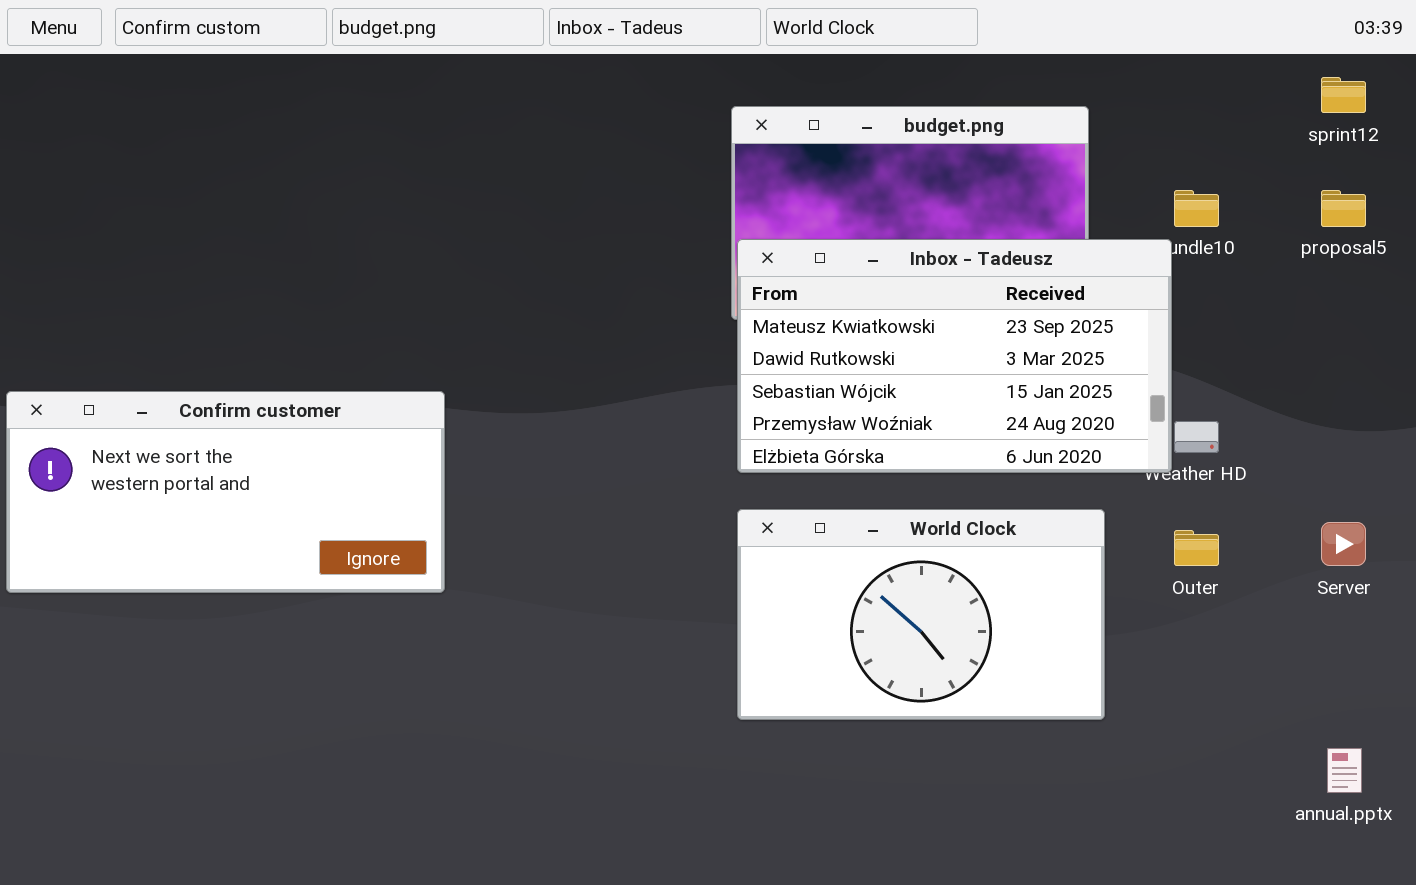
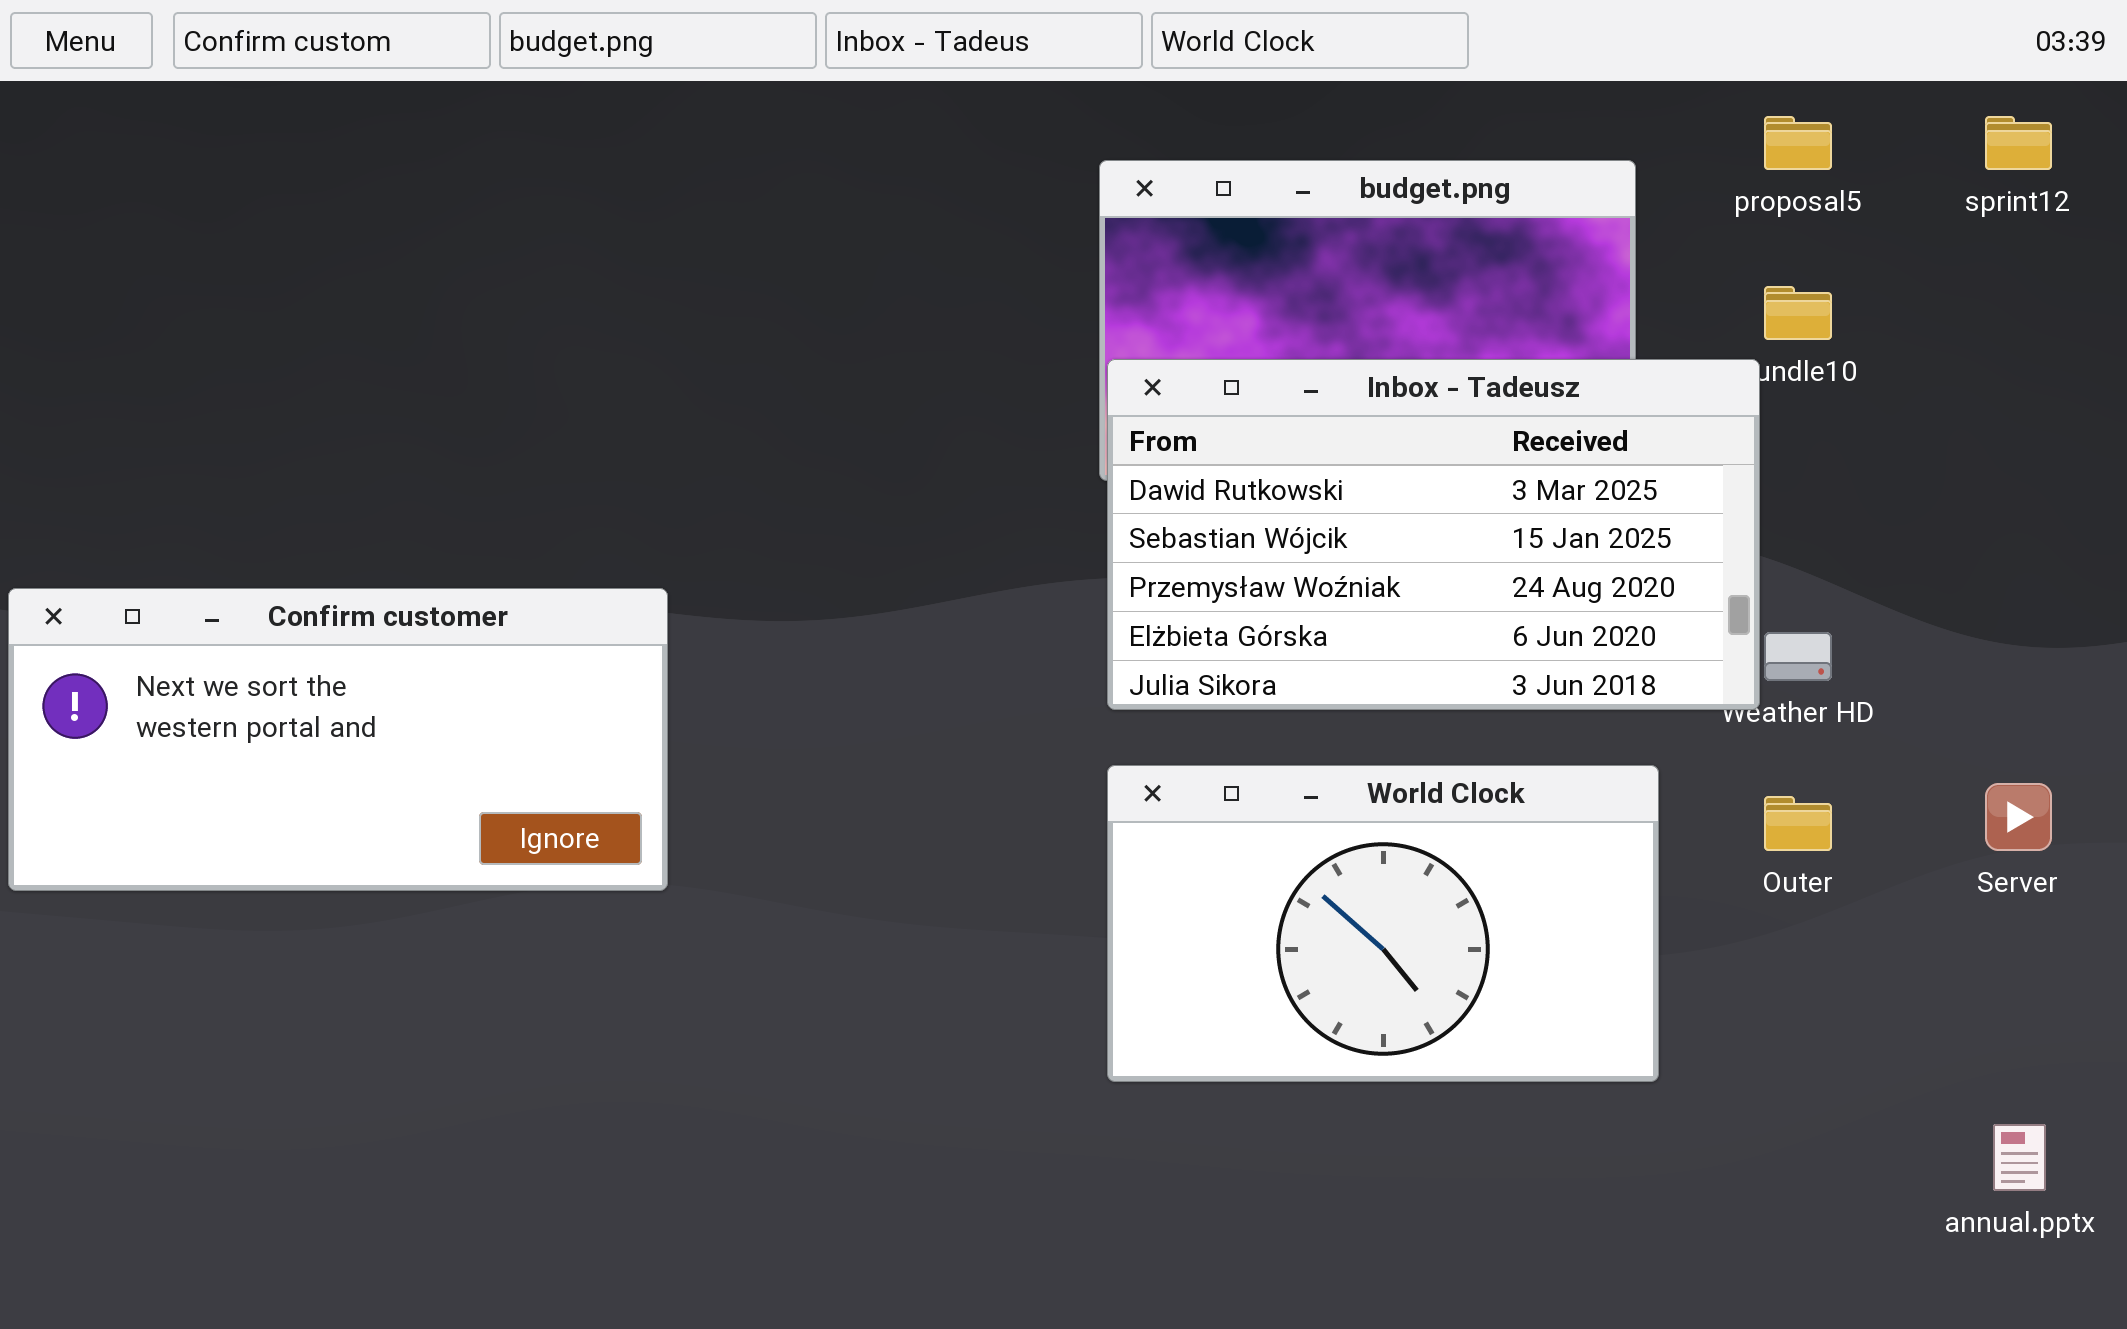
proposal5: [1321,190,1366,227] -> [1764,116,1832,170], moved
Inbox - Tadeusz: [737,239,1172,473] -> [1107,359,1760,710], scrolled down 1 row

